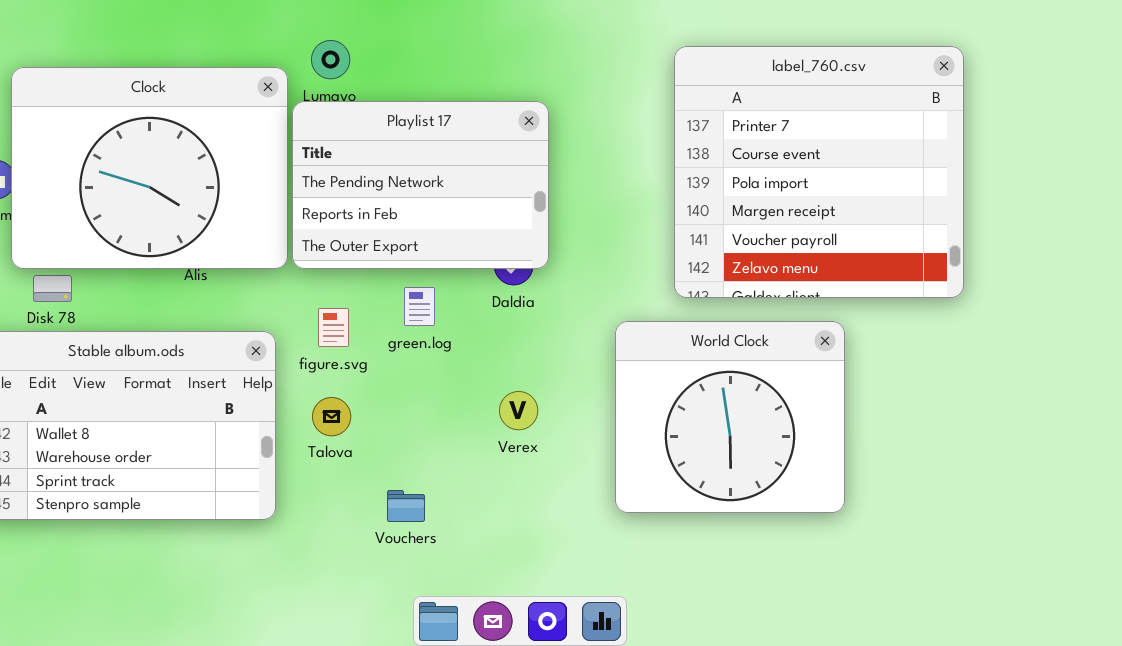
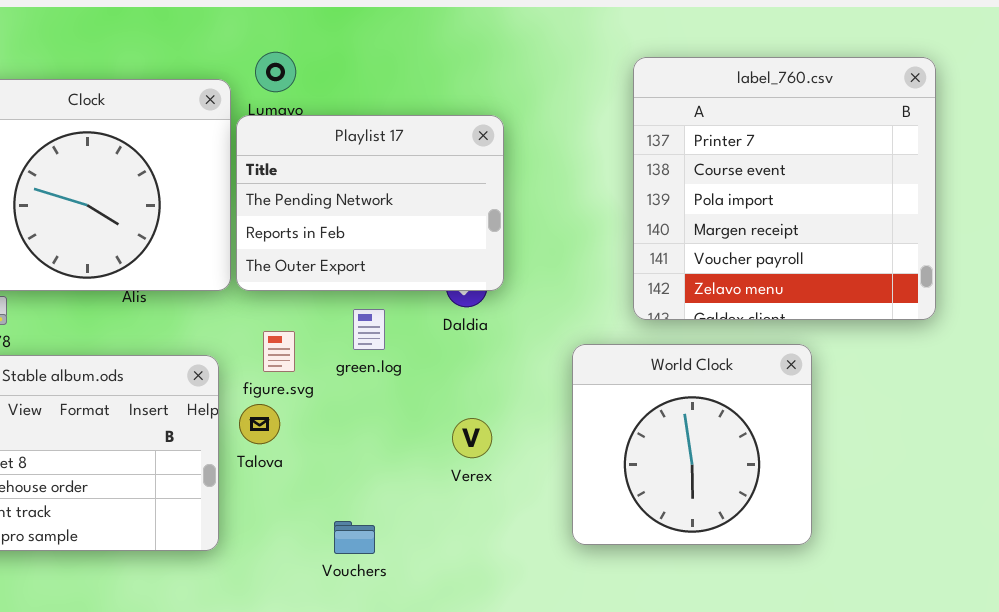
Talova: [312,397,351,436] -> [239,404,280,444], moved

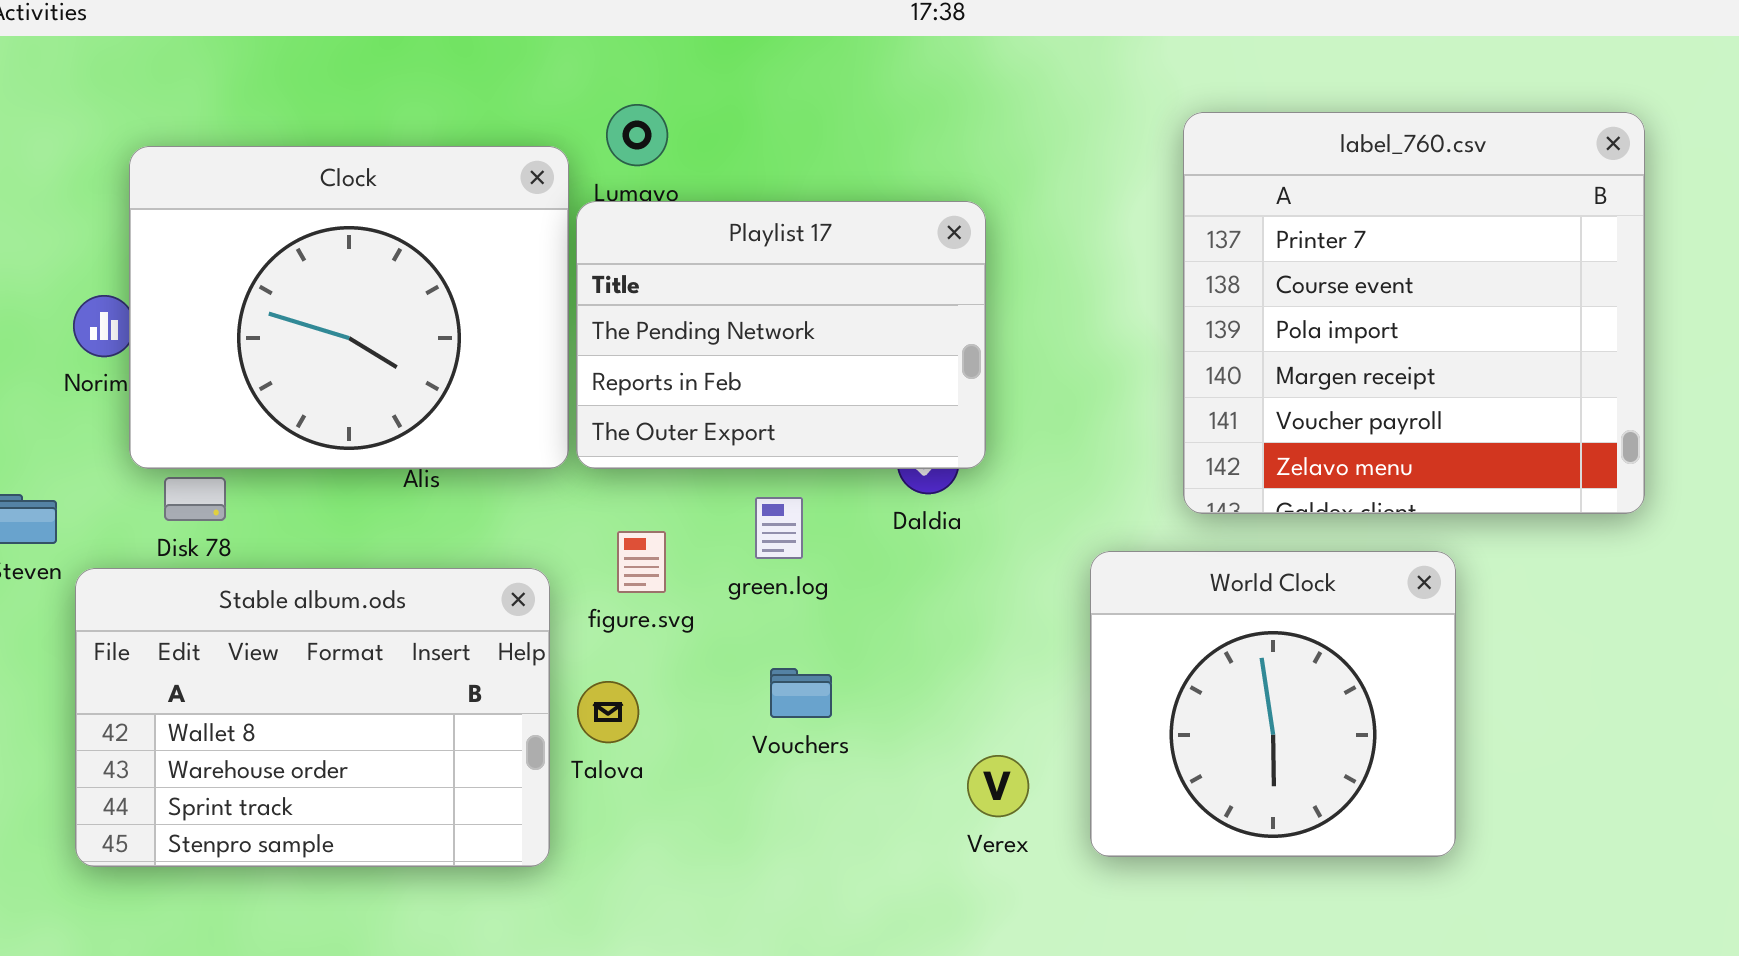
Talova: [239,404,280,444] -> [577,681,639,743], moved
Verex: [452,418,492,458] -> [967,755,1029,817], moved
Vouchers: [334,521,375,554] -> [770,668,832,718], moved

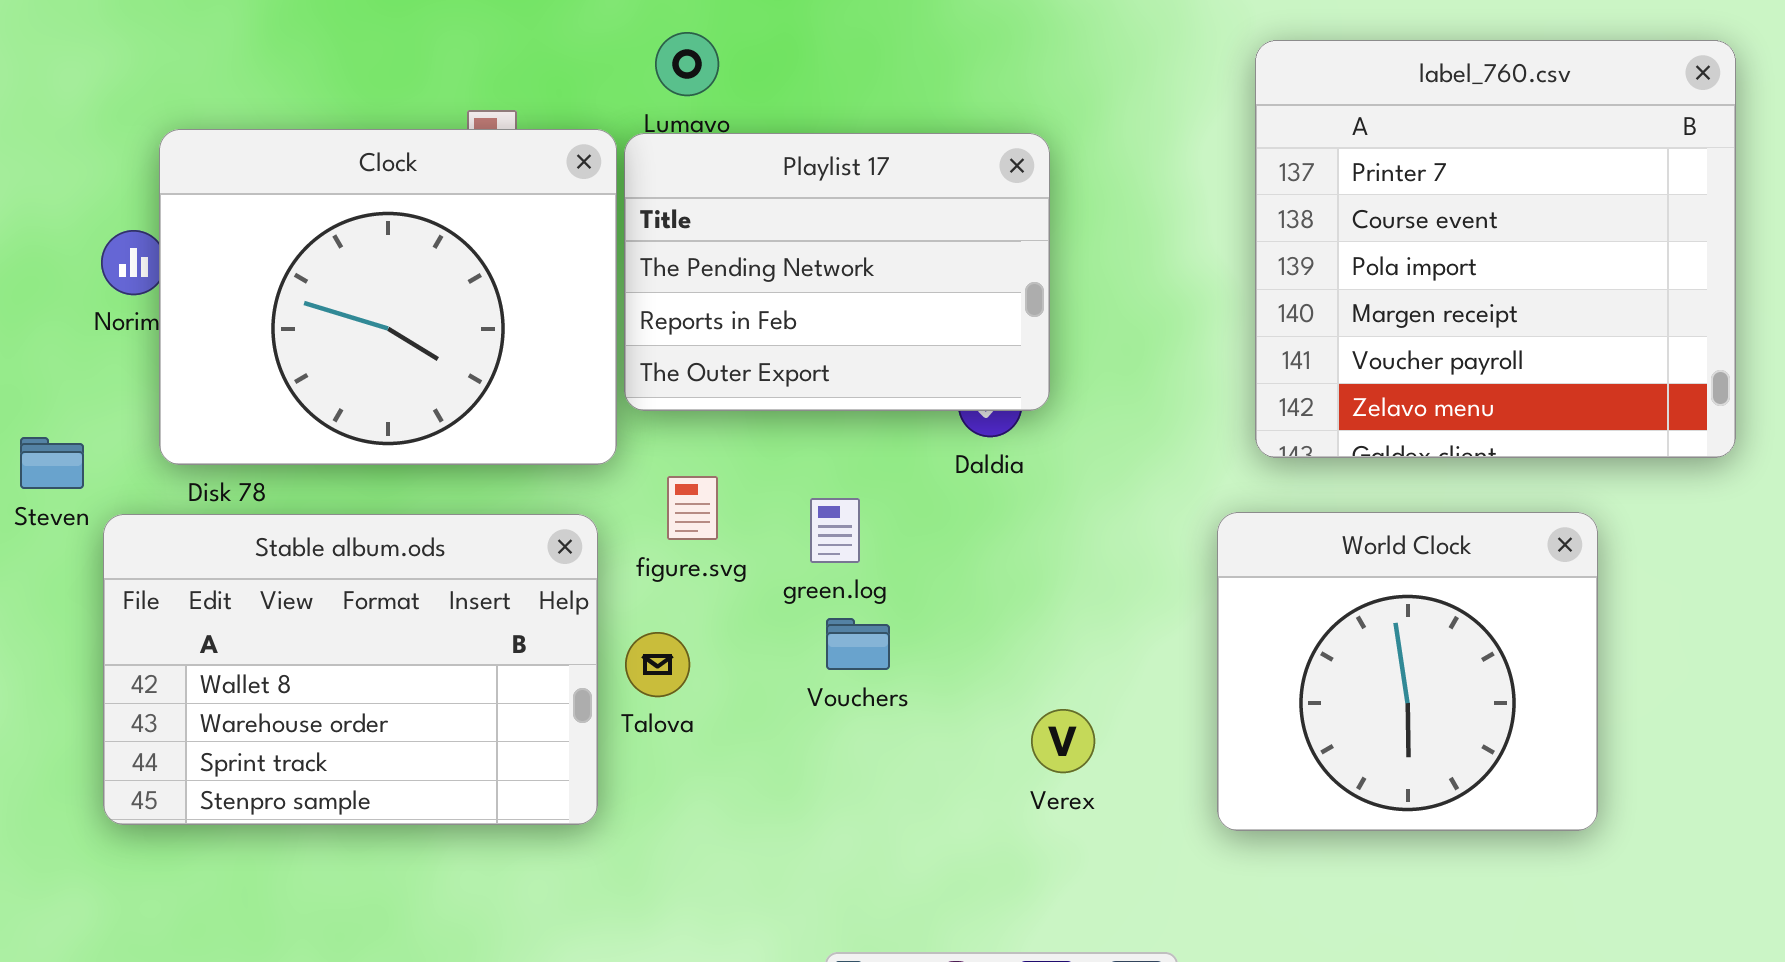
Clock: [129,146,569,469] -> [159,129,617,465], moved
green.log: [755,497,803,559] -> [810,498,860,563], moved
World Clock: [1090,551,1456,857] -> [1217,512,1598,831], moved

